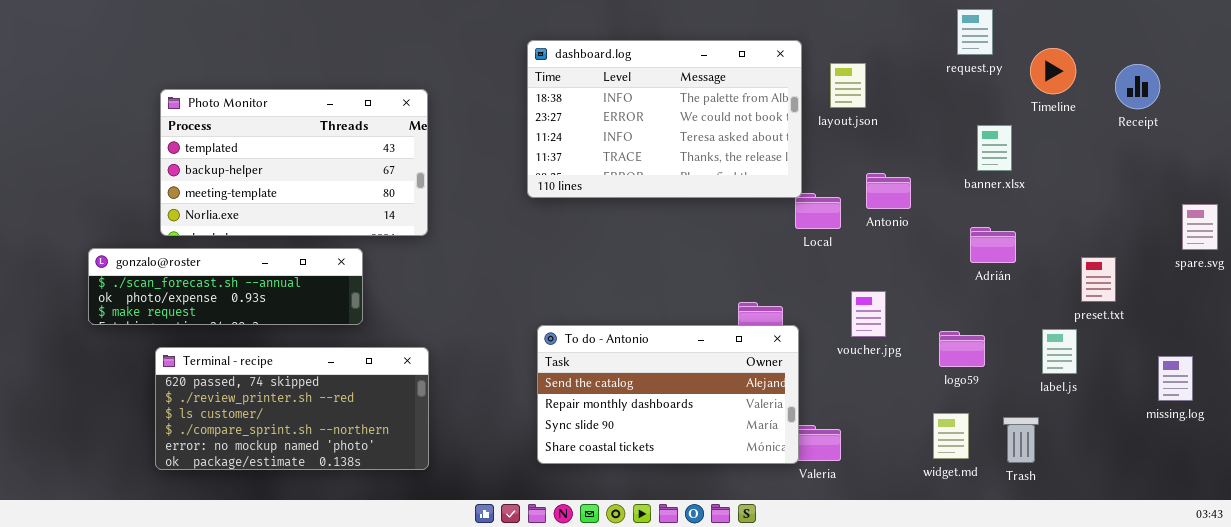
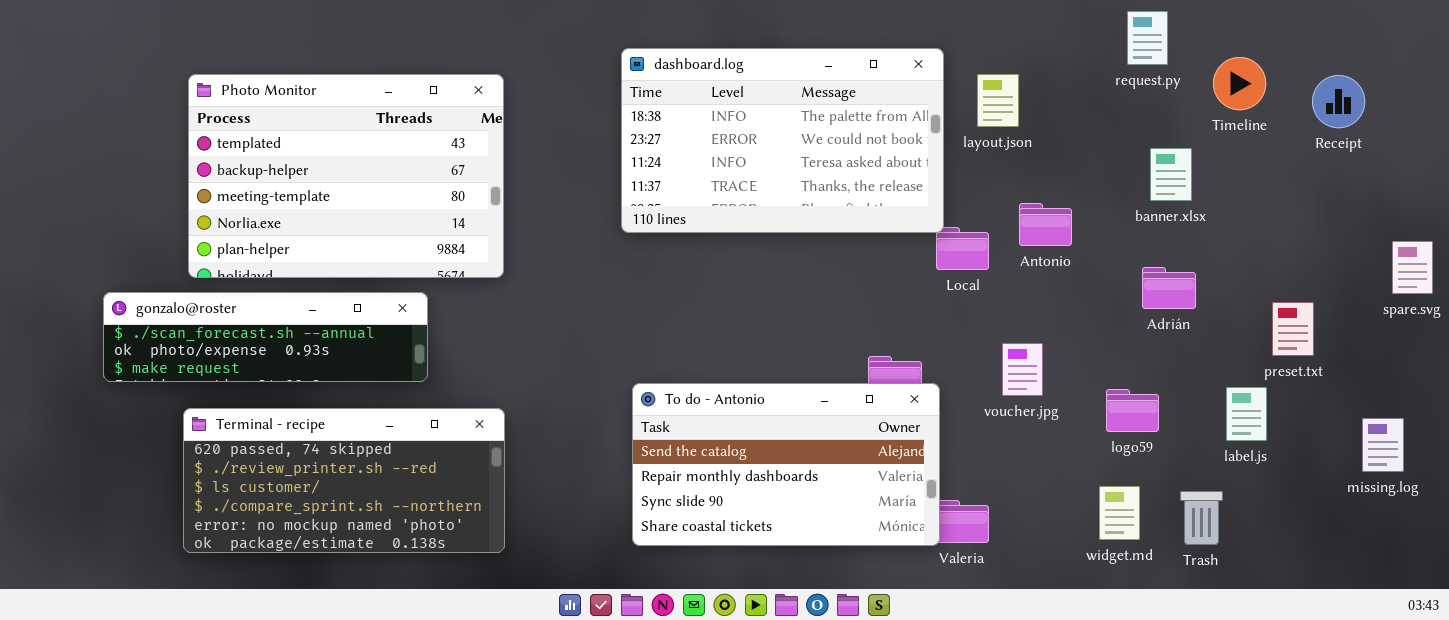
Photo Monitor: [160,89,428,236] -> [188,74,504,278], resized

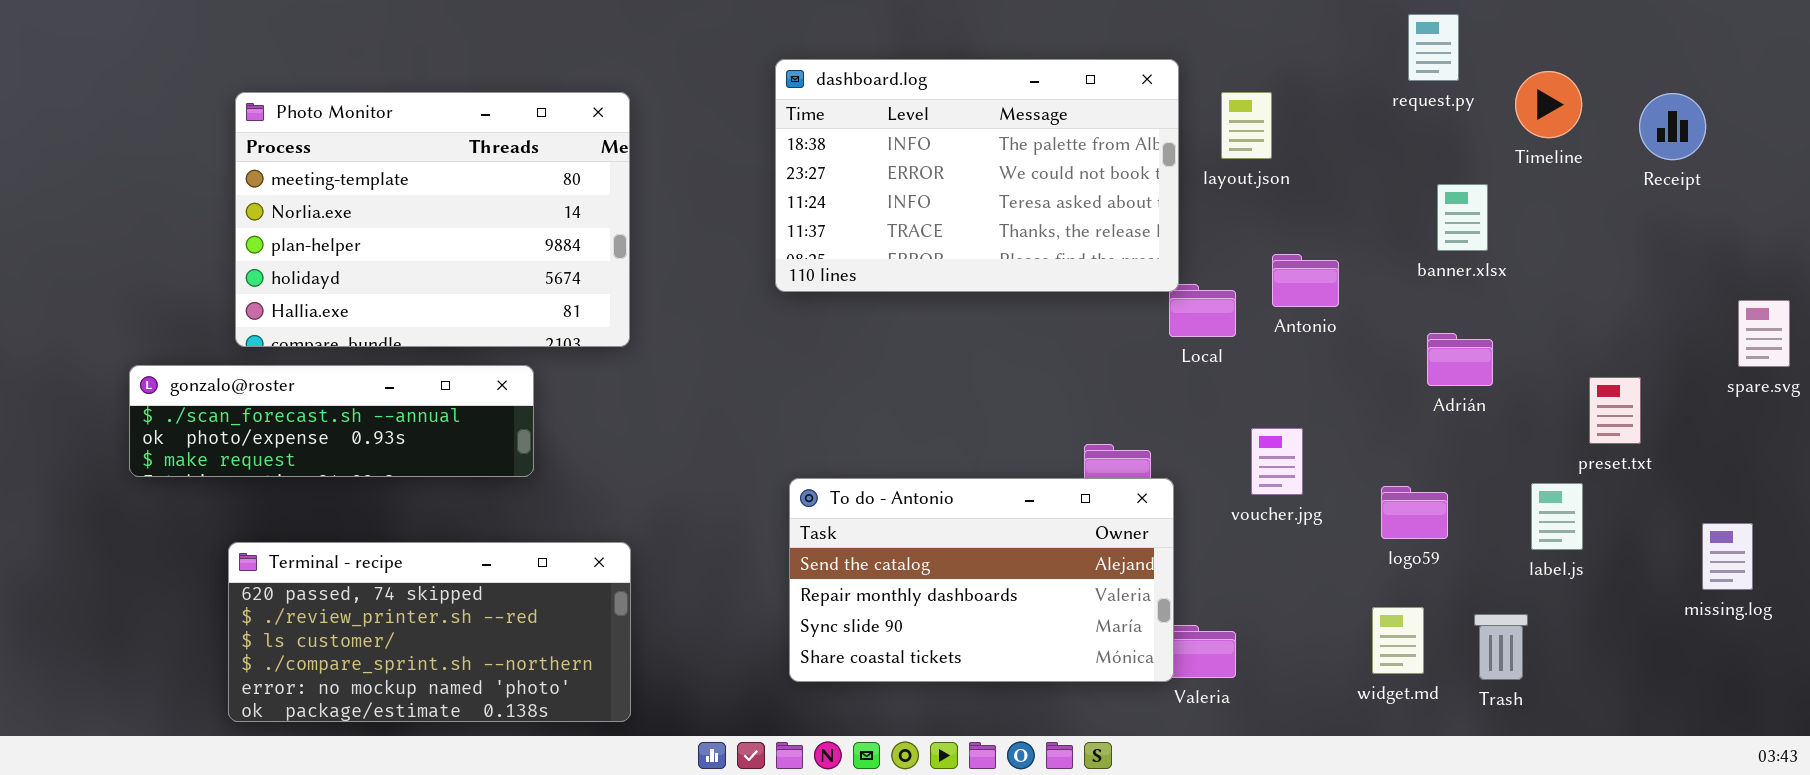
Photo Monitor: [188,74,504,278] -> [235,92,630,347], scrolled down 2 rows
Terminal - recipe: [183,408,505,553] -> [228,542,631,722], moved

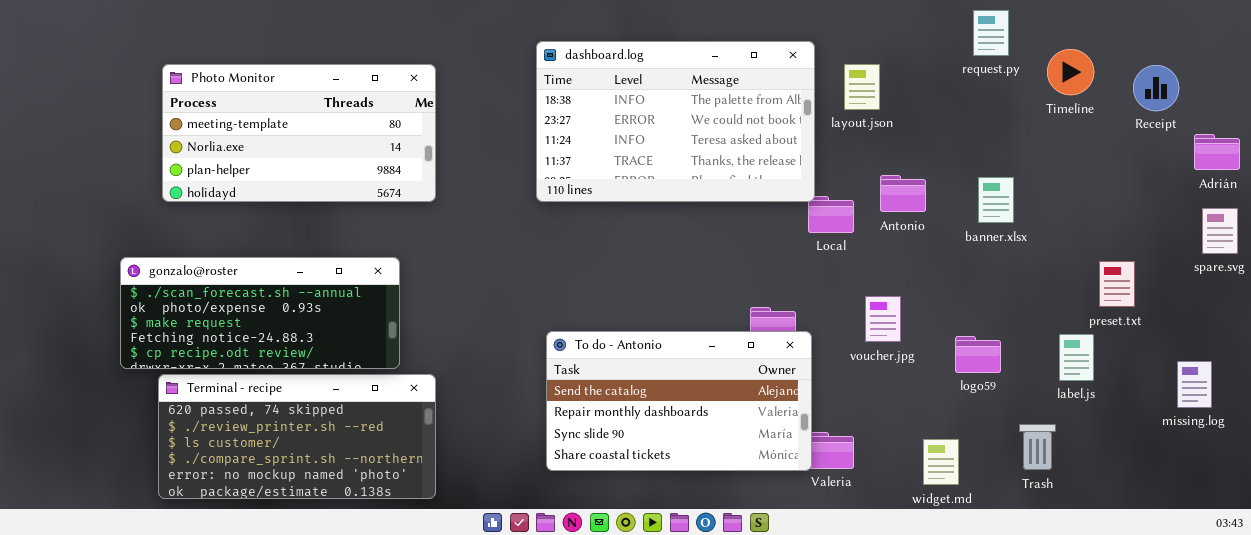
Photo Monitor: [235,92,630,347] -> [162,64,436,202], resized
banner.xlsx: [1437,184,1488,251] -> [978,177,1014,223], moved
Adrián: [1427,333,1493,386] -> [1194,134,1240,170], moved
gonzalo@roster: [129,365,534,477] -> [120,257,400,369], moved, resized
widget.md: [1372,607,1424,674] -> [923,439,959,485], moved

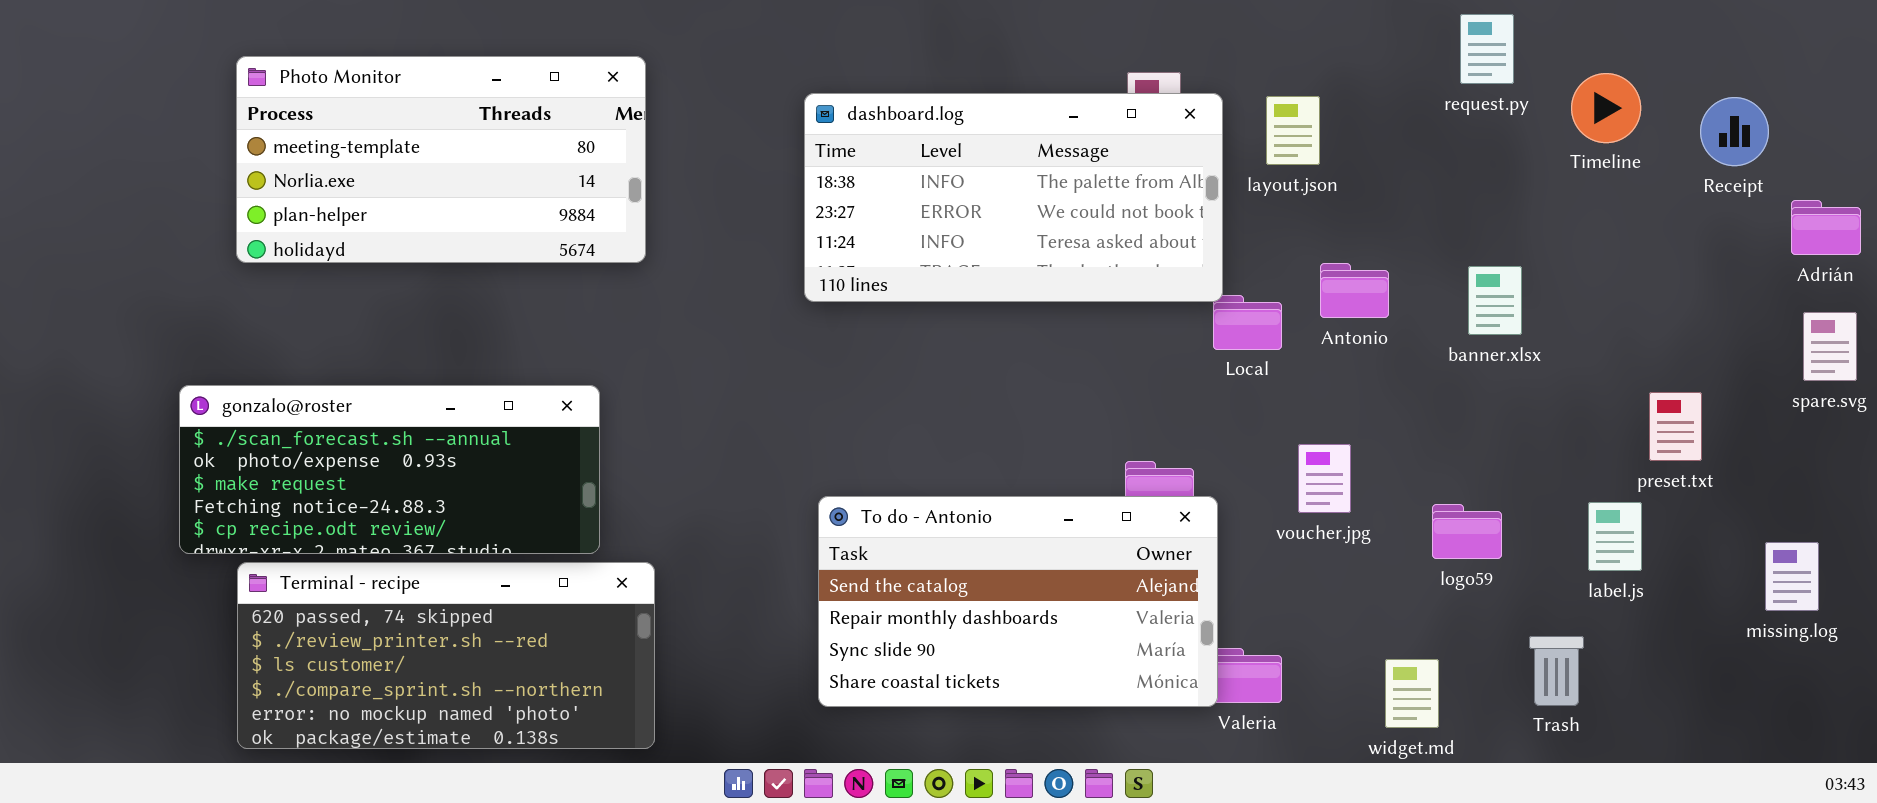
dashboard.log: [536,41,815,202] -> [804,93,1223,302], resized
Photo Monitor: [162,64,436,202] -> [236,56,646,263], moved

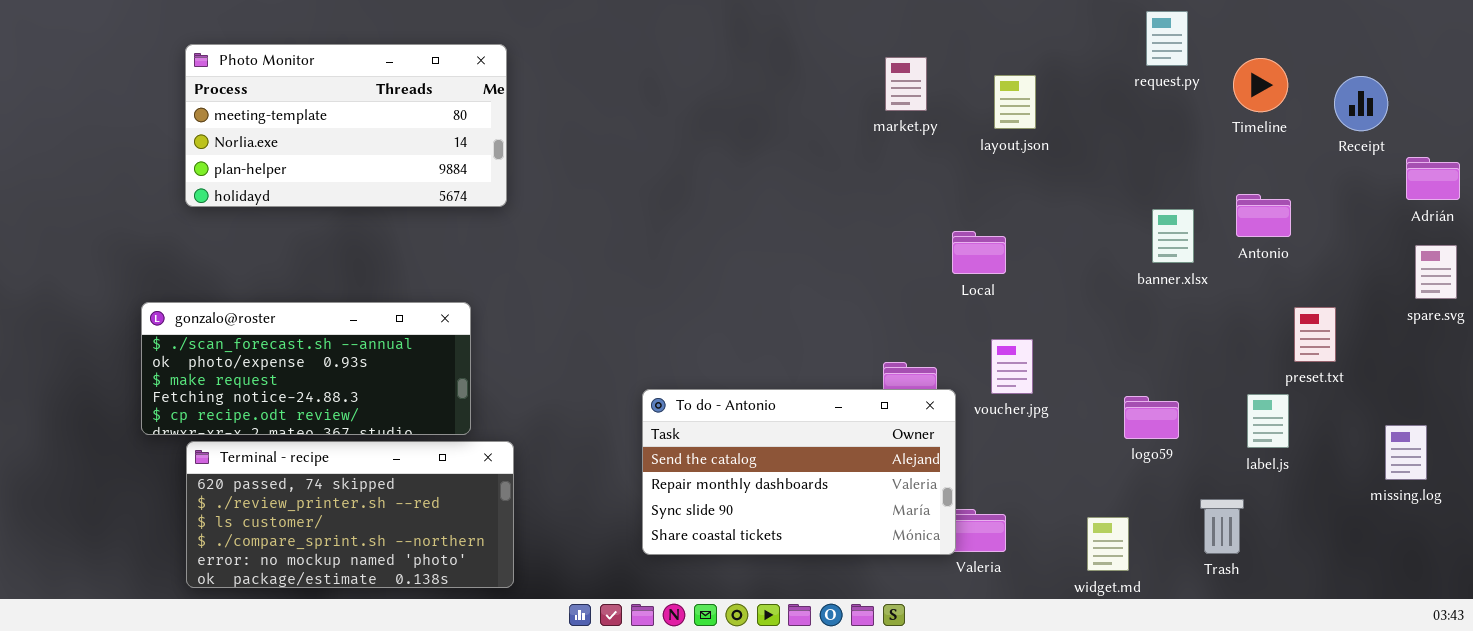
dashboard.log: [804,93,1223,302] -> none, closed
Antonio: [1320,263,1389,318] -> [1236,194,1291,237], moved
voucher.jpg: [1298,444,1351,513] -> [991,339,1033,394], moved

